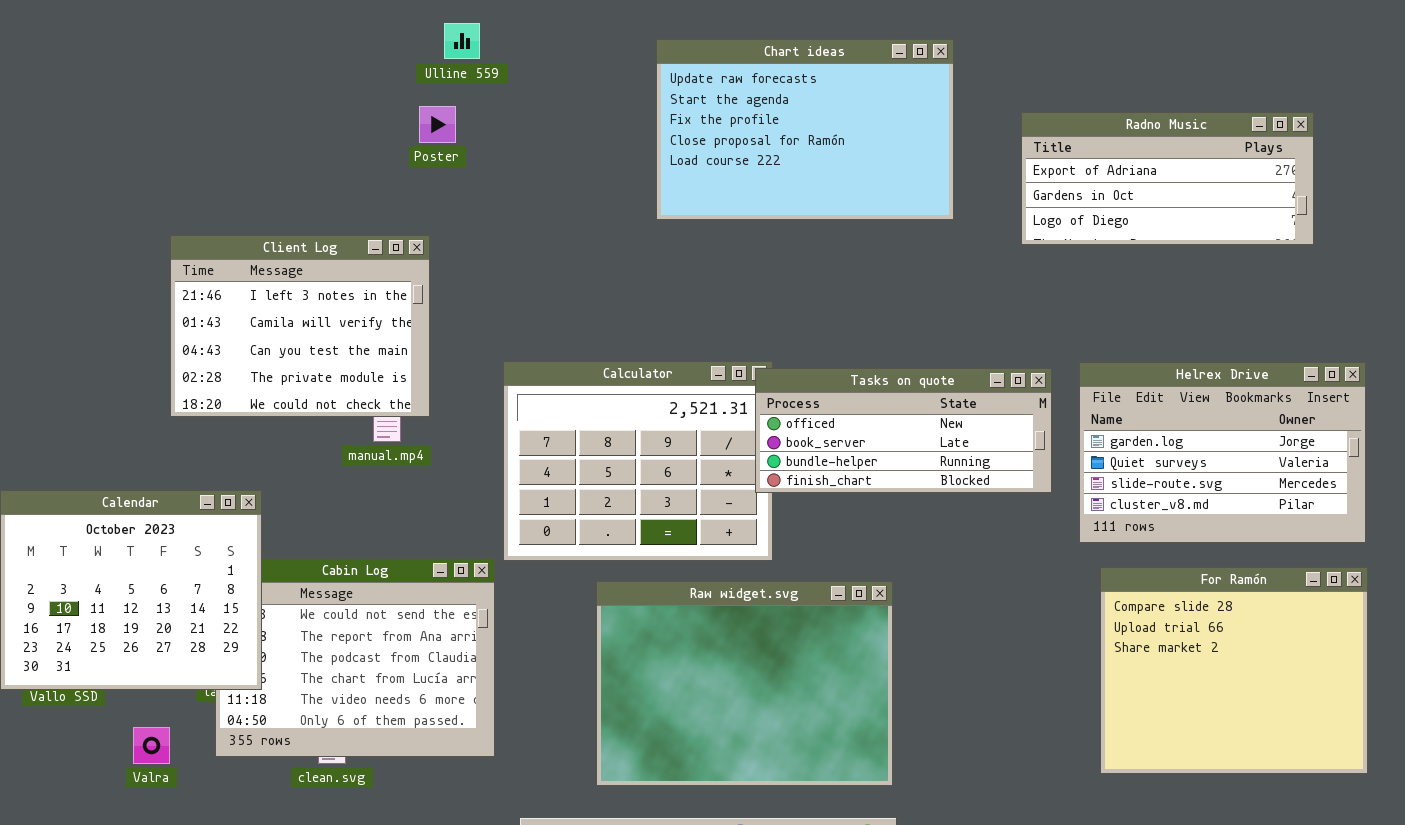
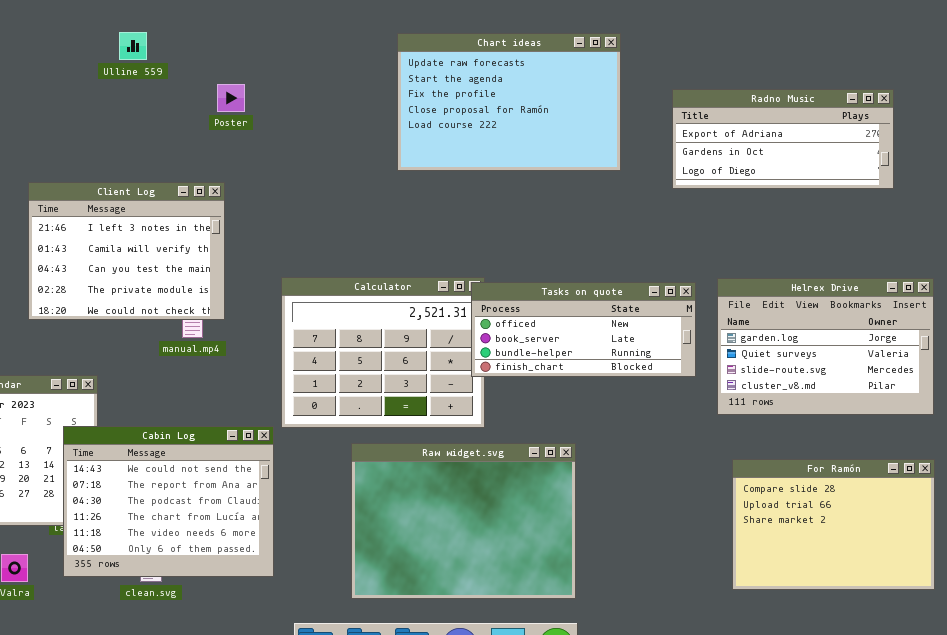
Ulline 559: [444,23,480,59] -> [119,32,147,60], moved
Cabin Log: [215,558,495,757] -> [63,426,274,577], raised
For Ramón: [1100,567,1368,774] -> [732,459,935,590], resized

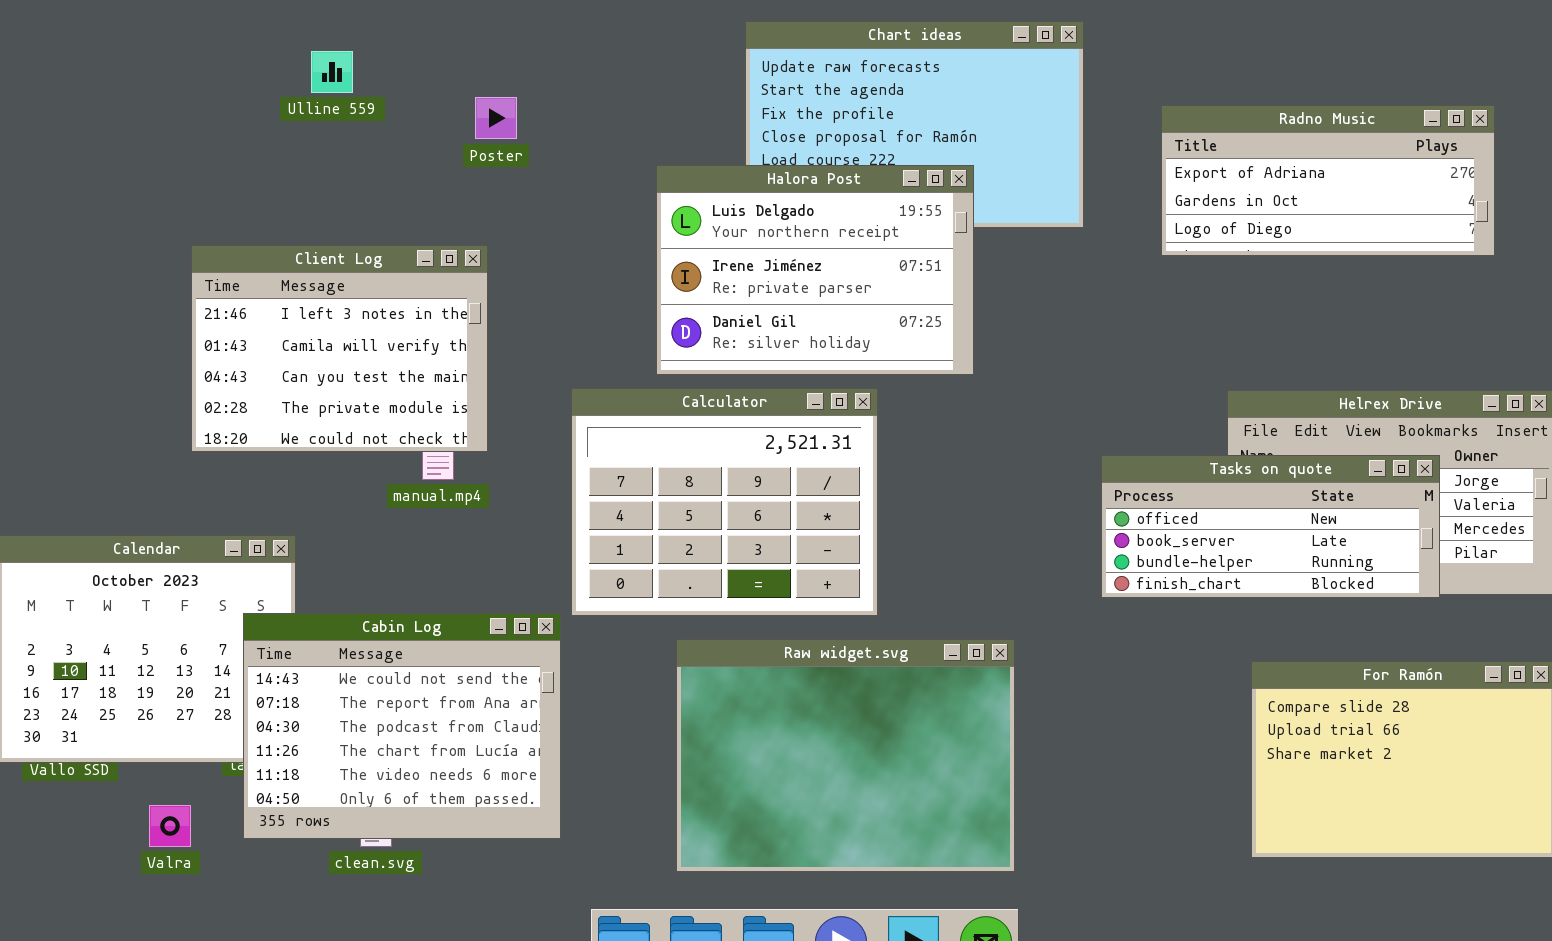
Ulline 559: [119,32,147,60] -> [311,51,353,93], moved
Halora Post: none -> [656,165,974,375], opened
Tasks on quote: [471,282,696,377] -> [1101,455,1440,598], moved

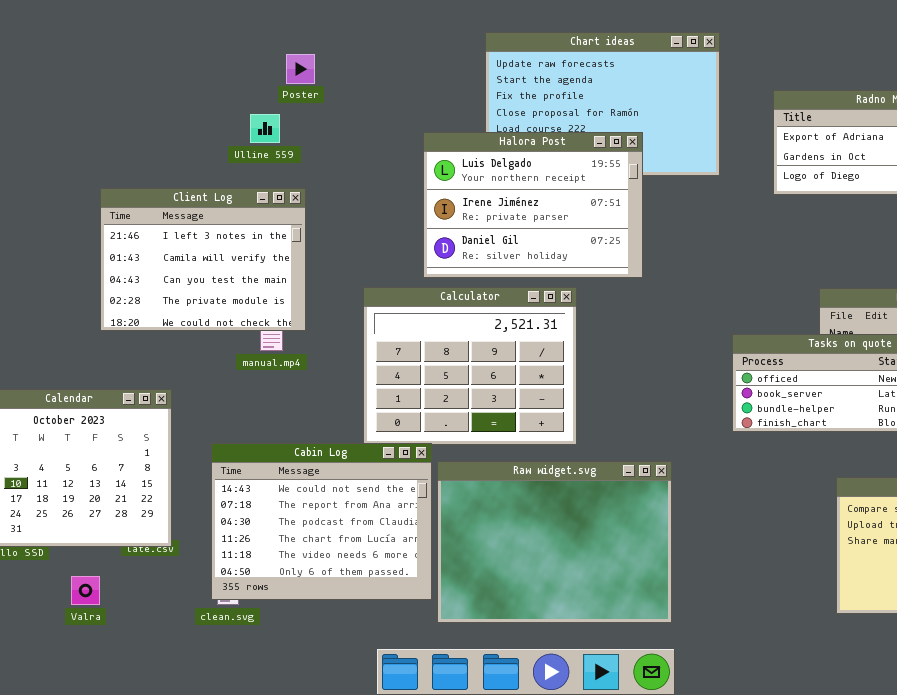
Ulline 559: [311,51,353,93] -> [250,114,280,143], moved
Poster: [475,97,517,139] -> [286,54,315,84], moved
Cabin Log: [243,613,561,839] -> [211,443,432,600], moved

